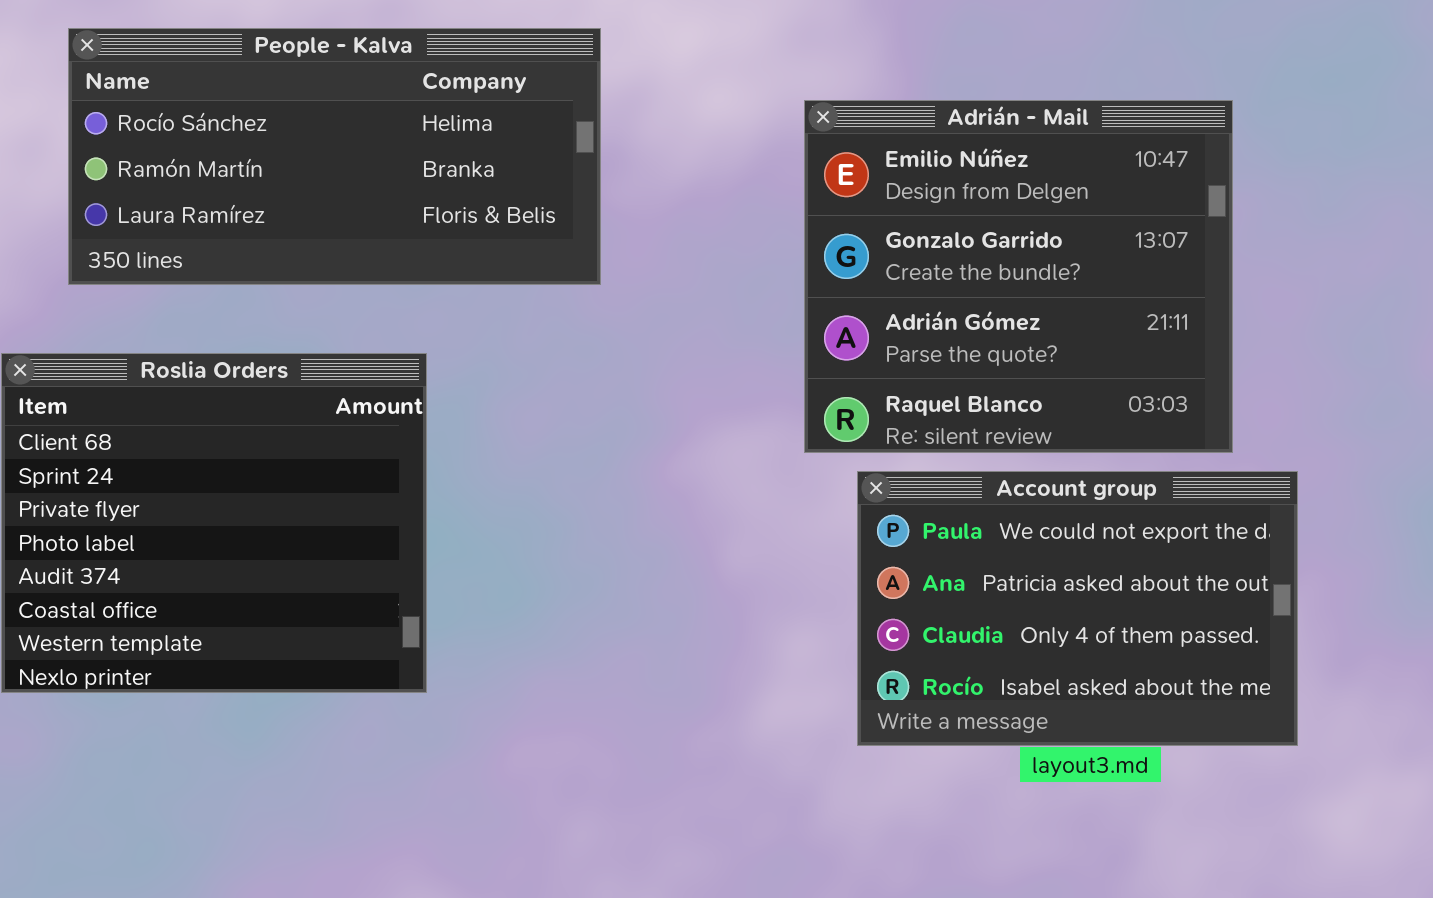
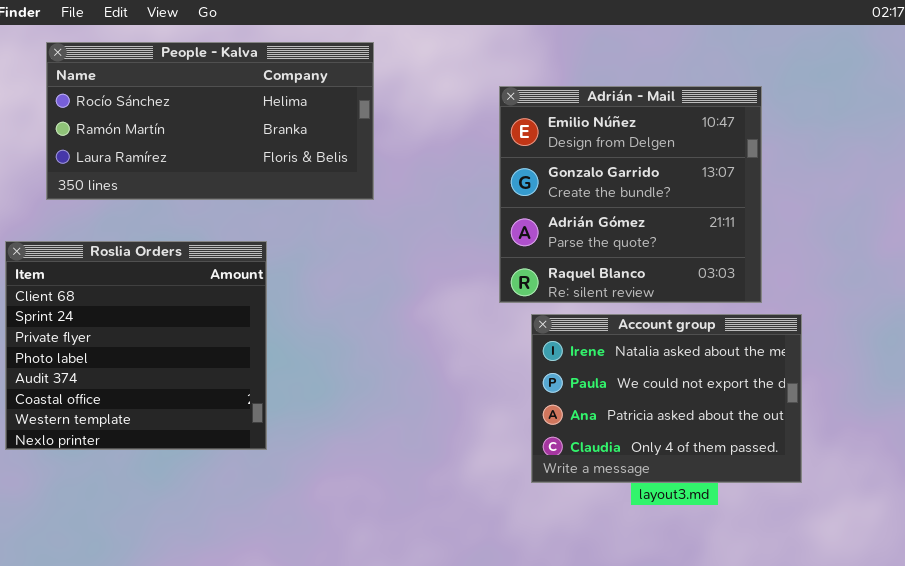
Account group: [857,471,1298,746] -> [531,314,802,483], scrolled up 1 row

